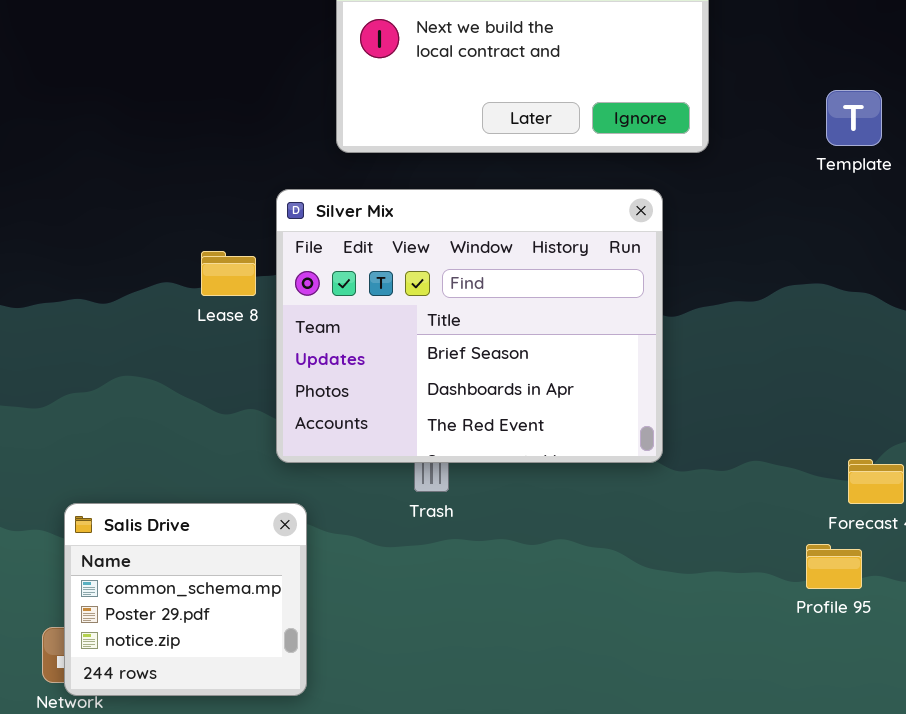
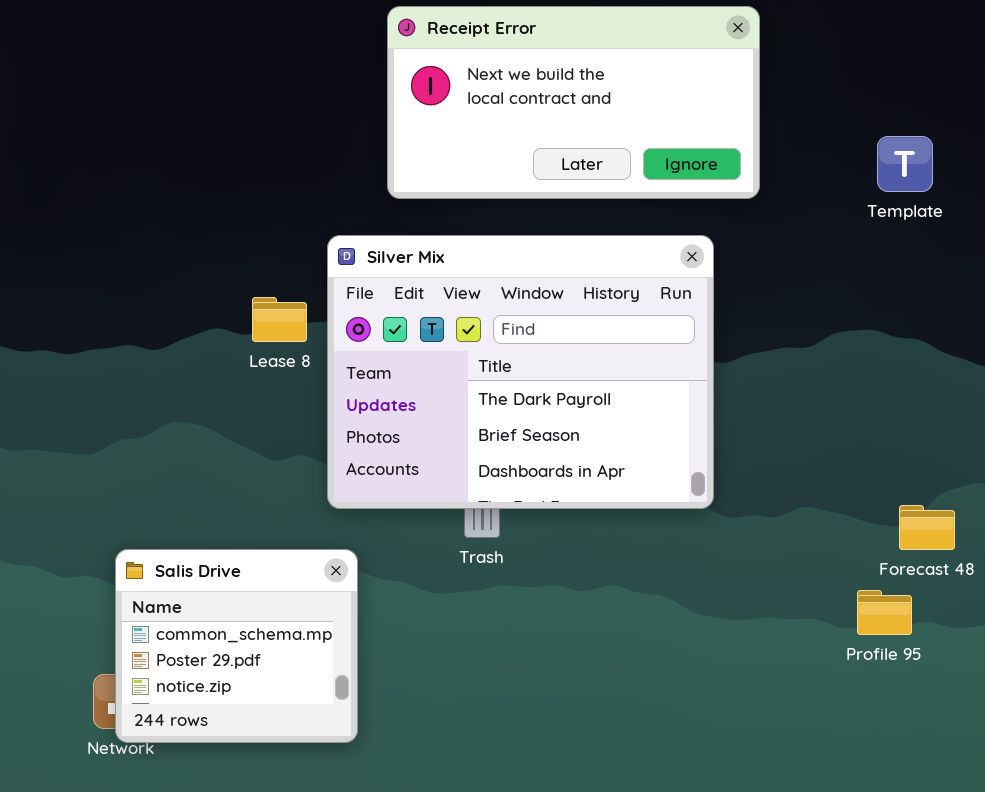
Silver Mix: [276,189,663,463] -> [327,235,714,509], scrolled up 1 row

